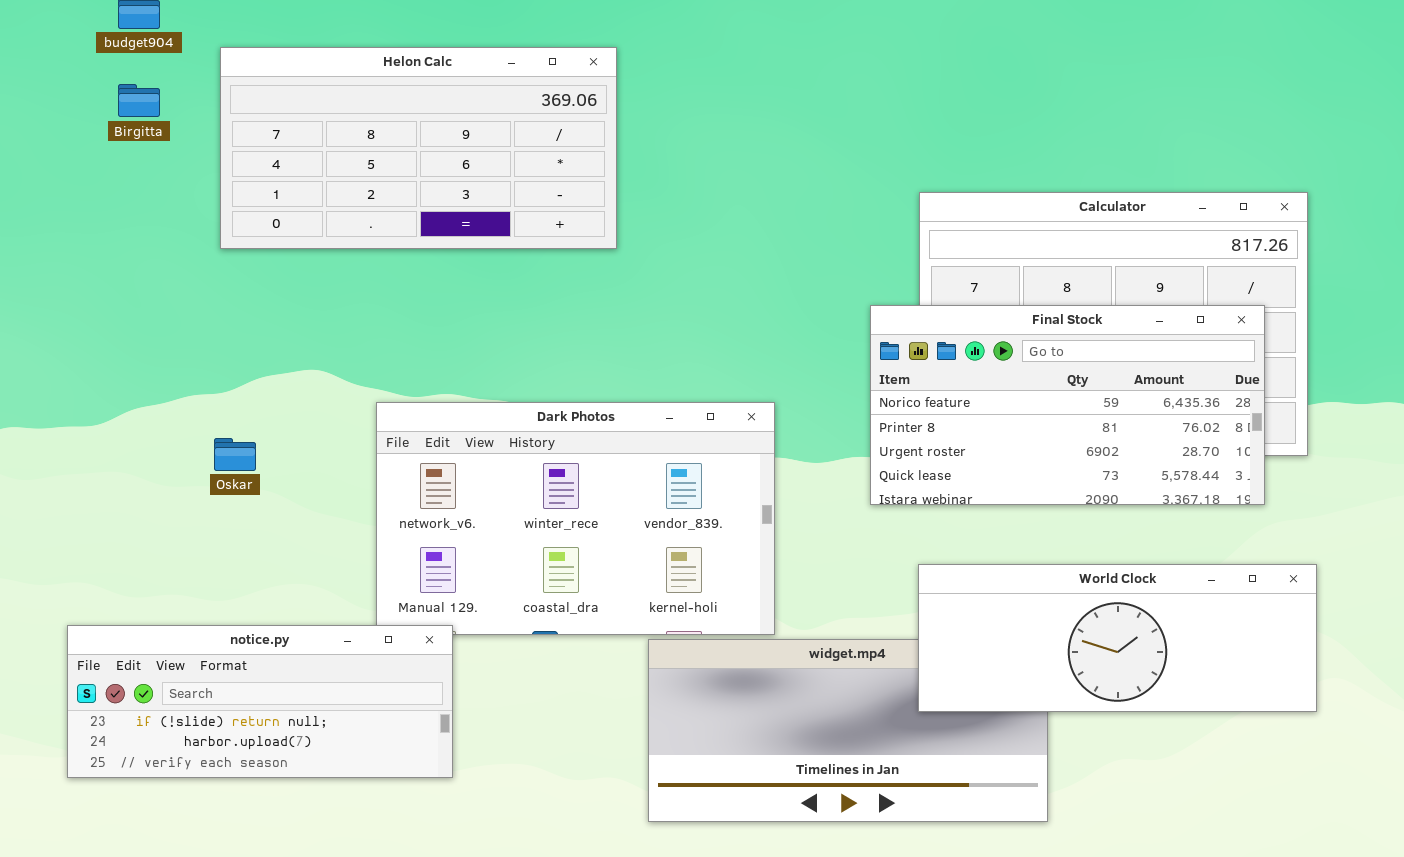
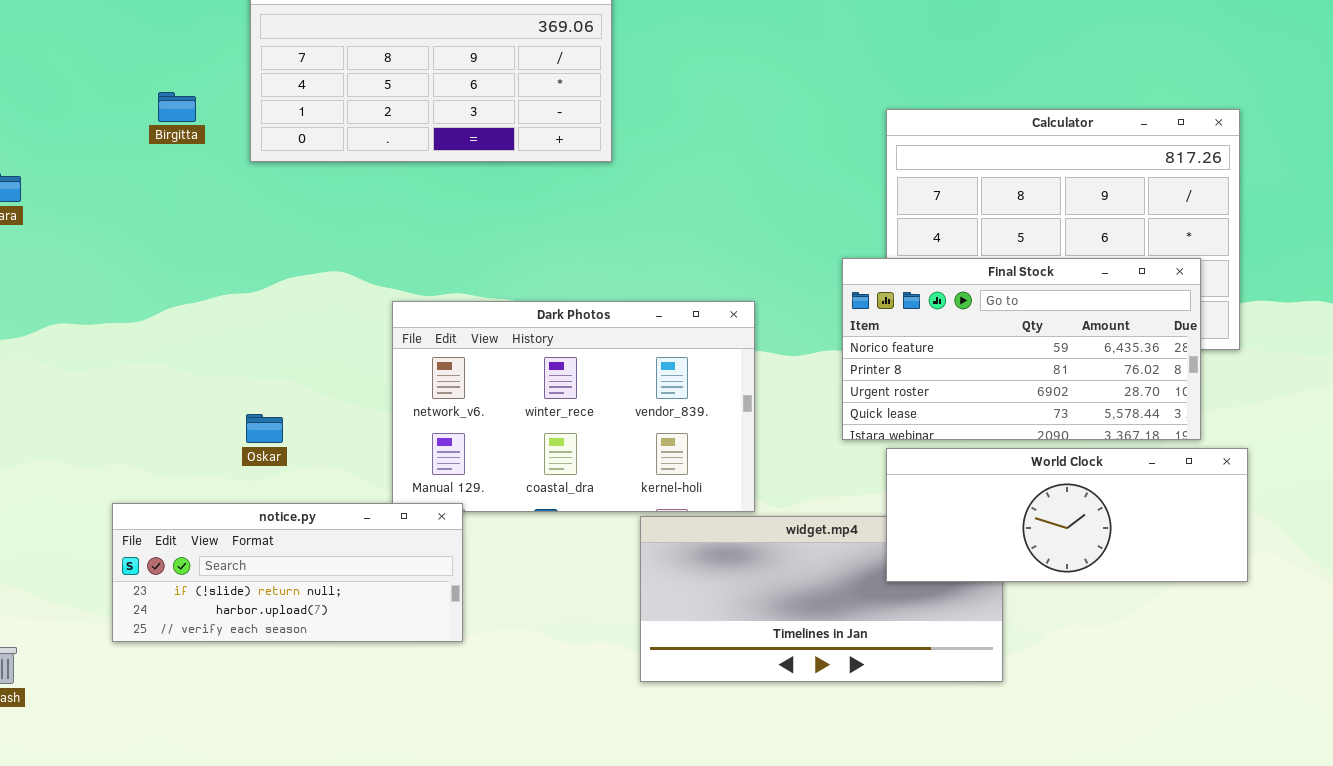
Birgitta: [118,84,160,117] -> [158,92,196,122], moved
Final Stock: [870,305,1265,505] -> [842,258,1201,440], moved
Oskar: [214,438,256,471] -> [246,414,283,443], moved

